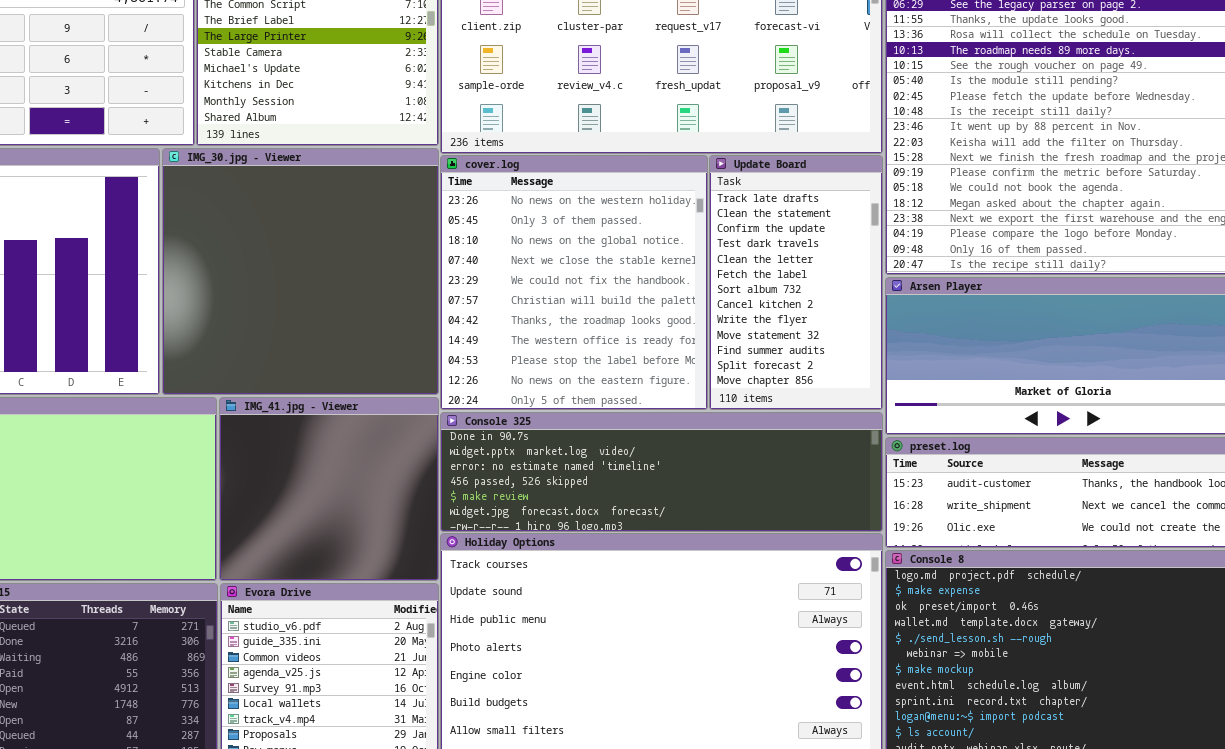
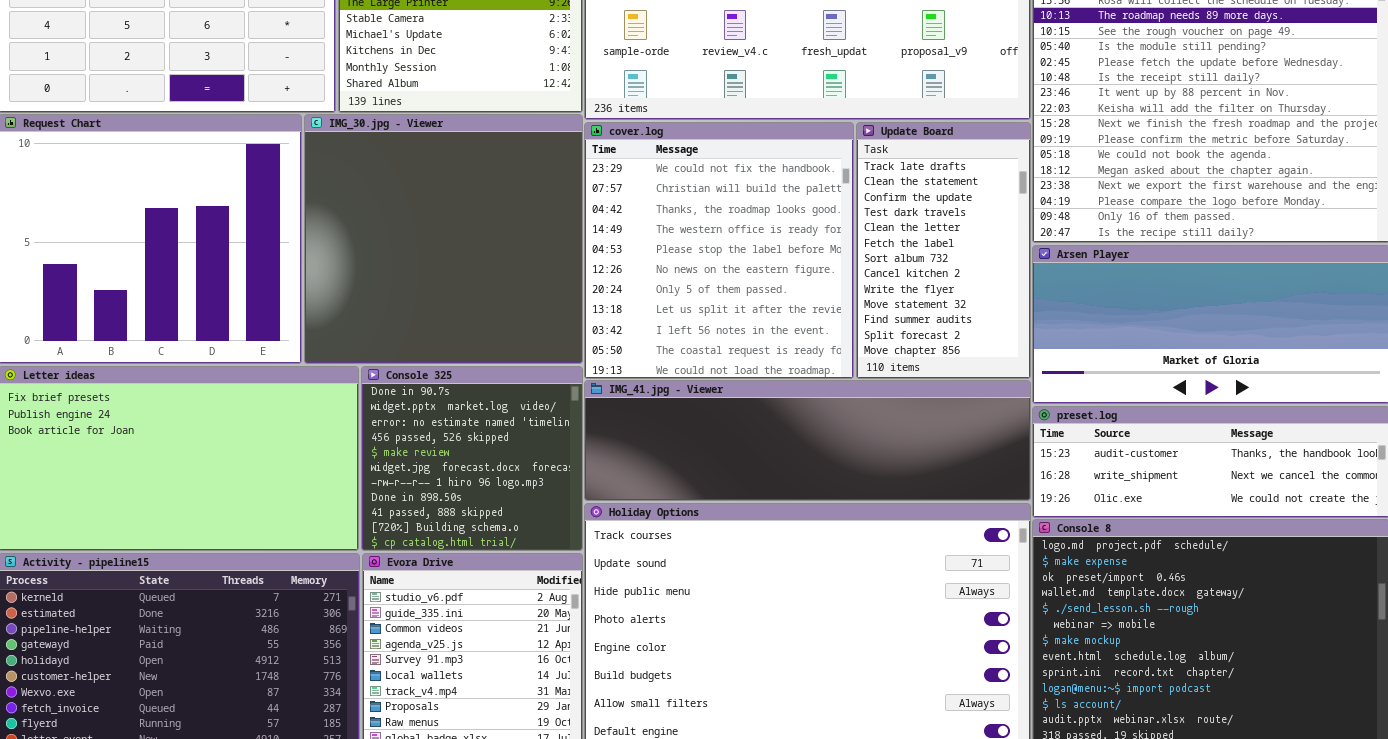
cover.log: [440,155,708,410] -> [584,122,854,379], scrolled down 4 rows
IMG_41.jpg - Viewer: [219,397,439,581] -> [584,380,1031,501], moved, resized
Console 325: [440,412,883,532] -> [361,366,583,551], moved, resized

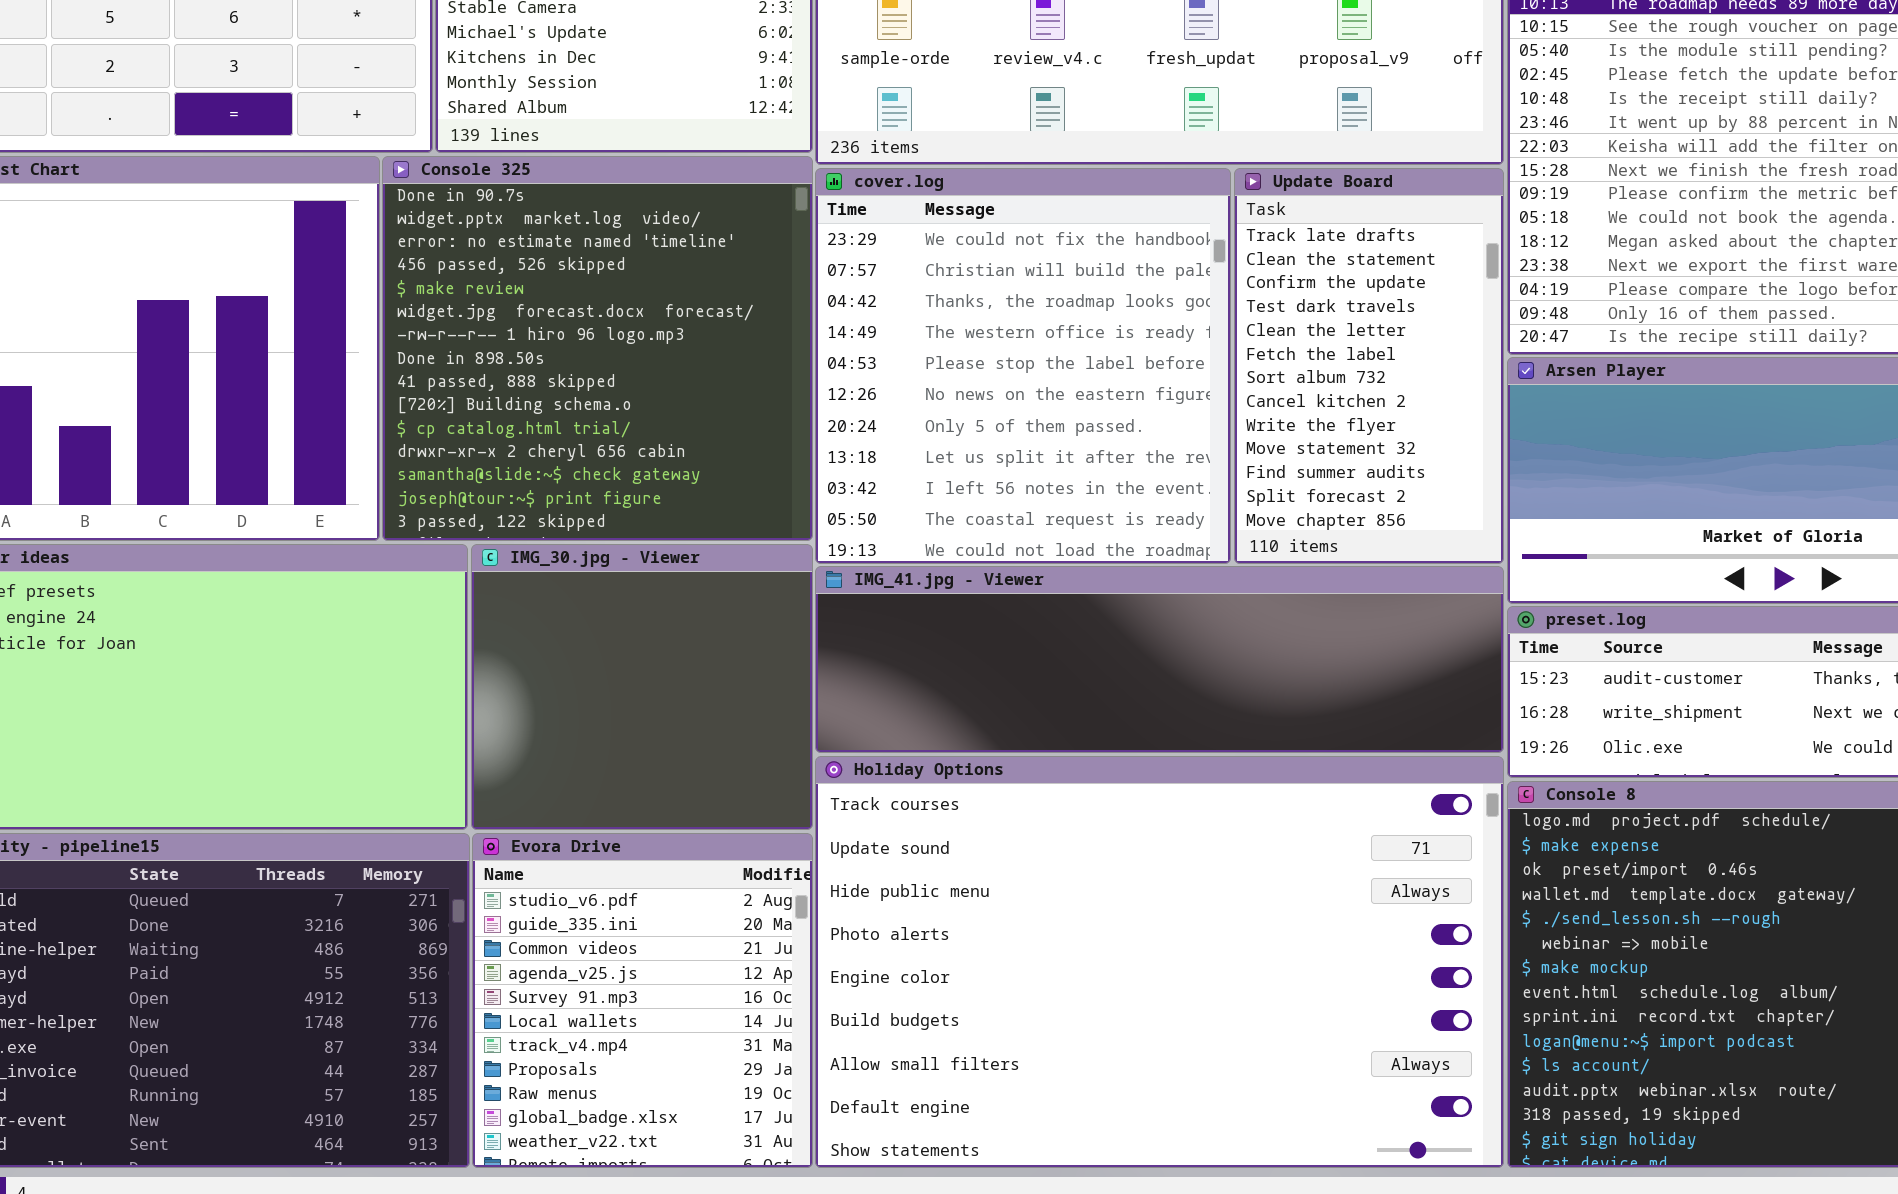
IMG_30.jpg - Viewer: [304,114,583,364] -> [471,544,813,830], moved, resized
Console 325: [361,366,583,551] -> [382,156,813,541], moved, resized

